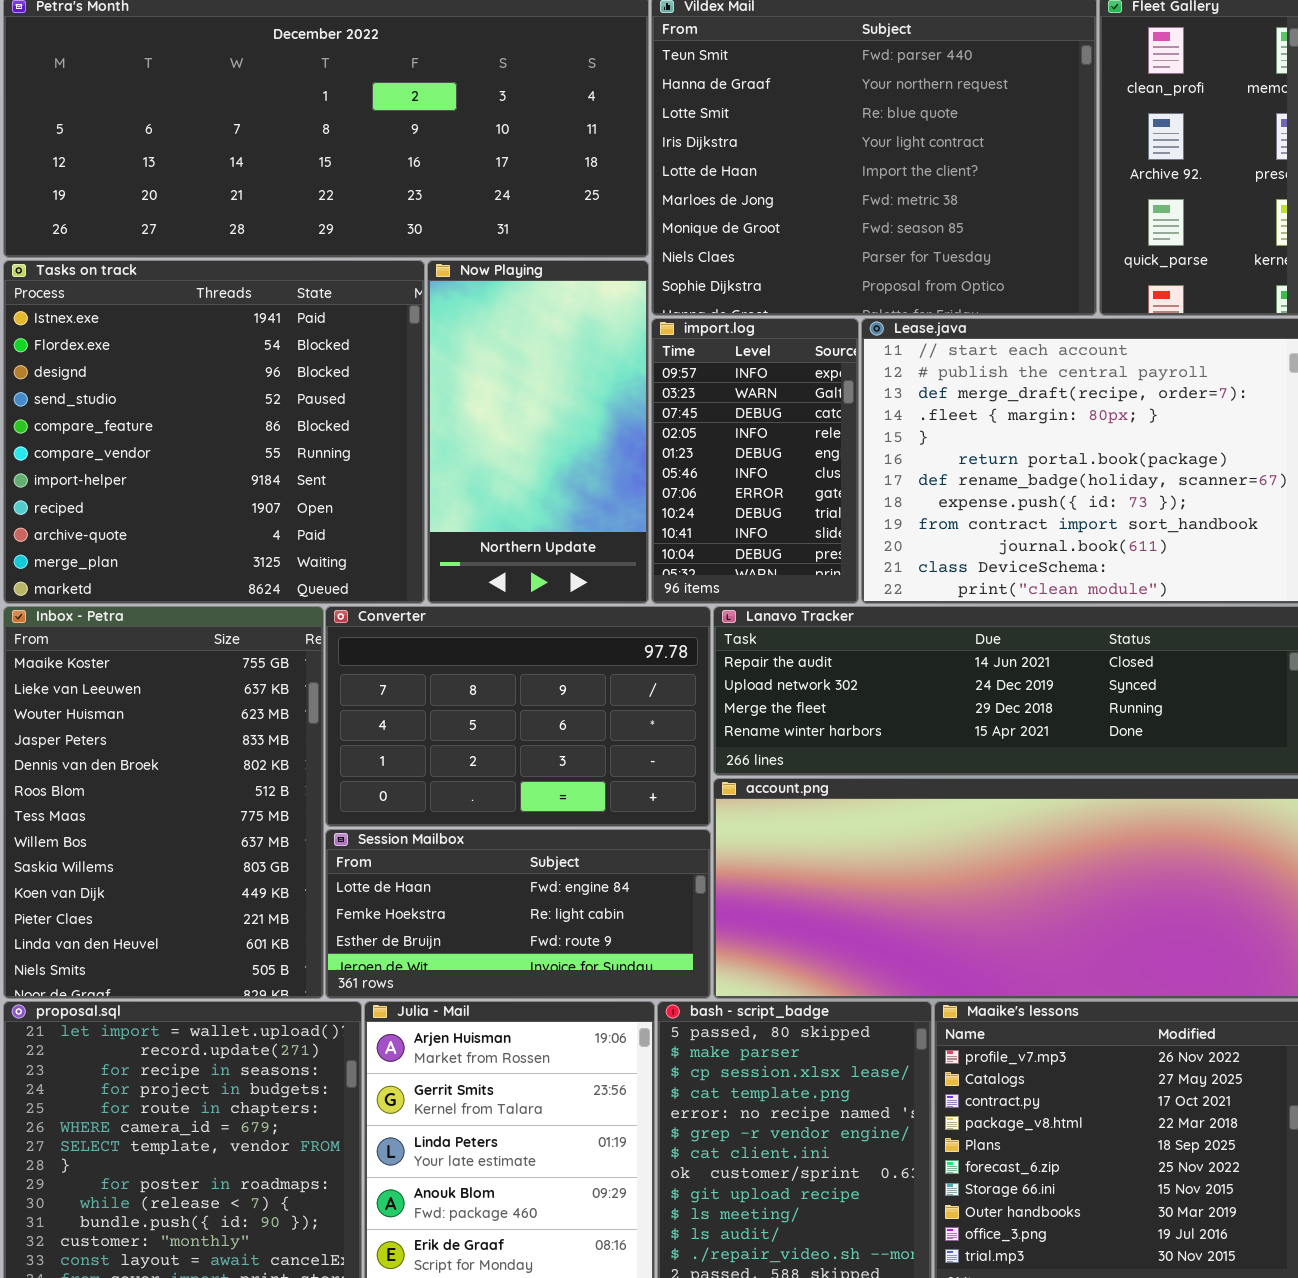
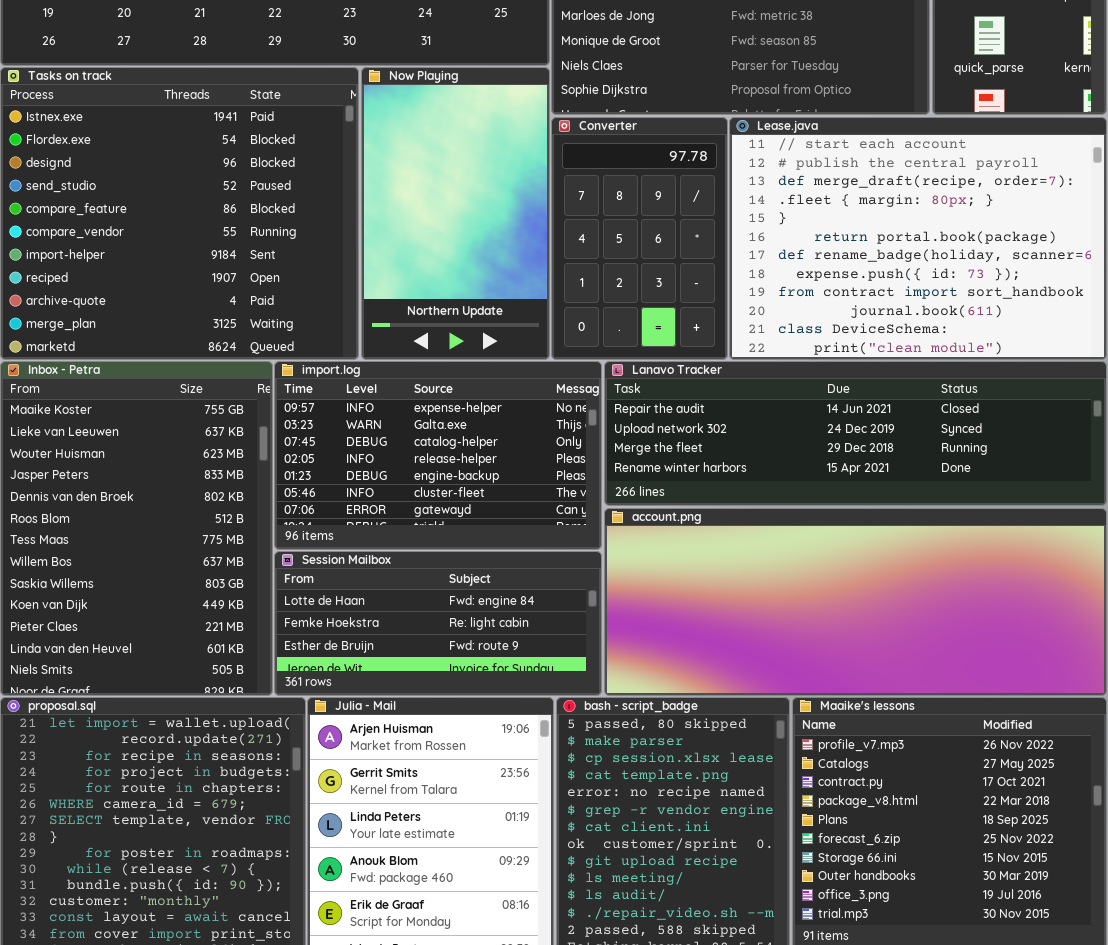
import.log: [651,318,859,604] -> [274,361,602,550], moved, resized
Converter: [325,606,711,827] -> [551,117,728,360], moved, resized

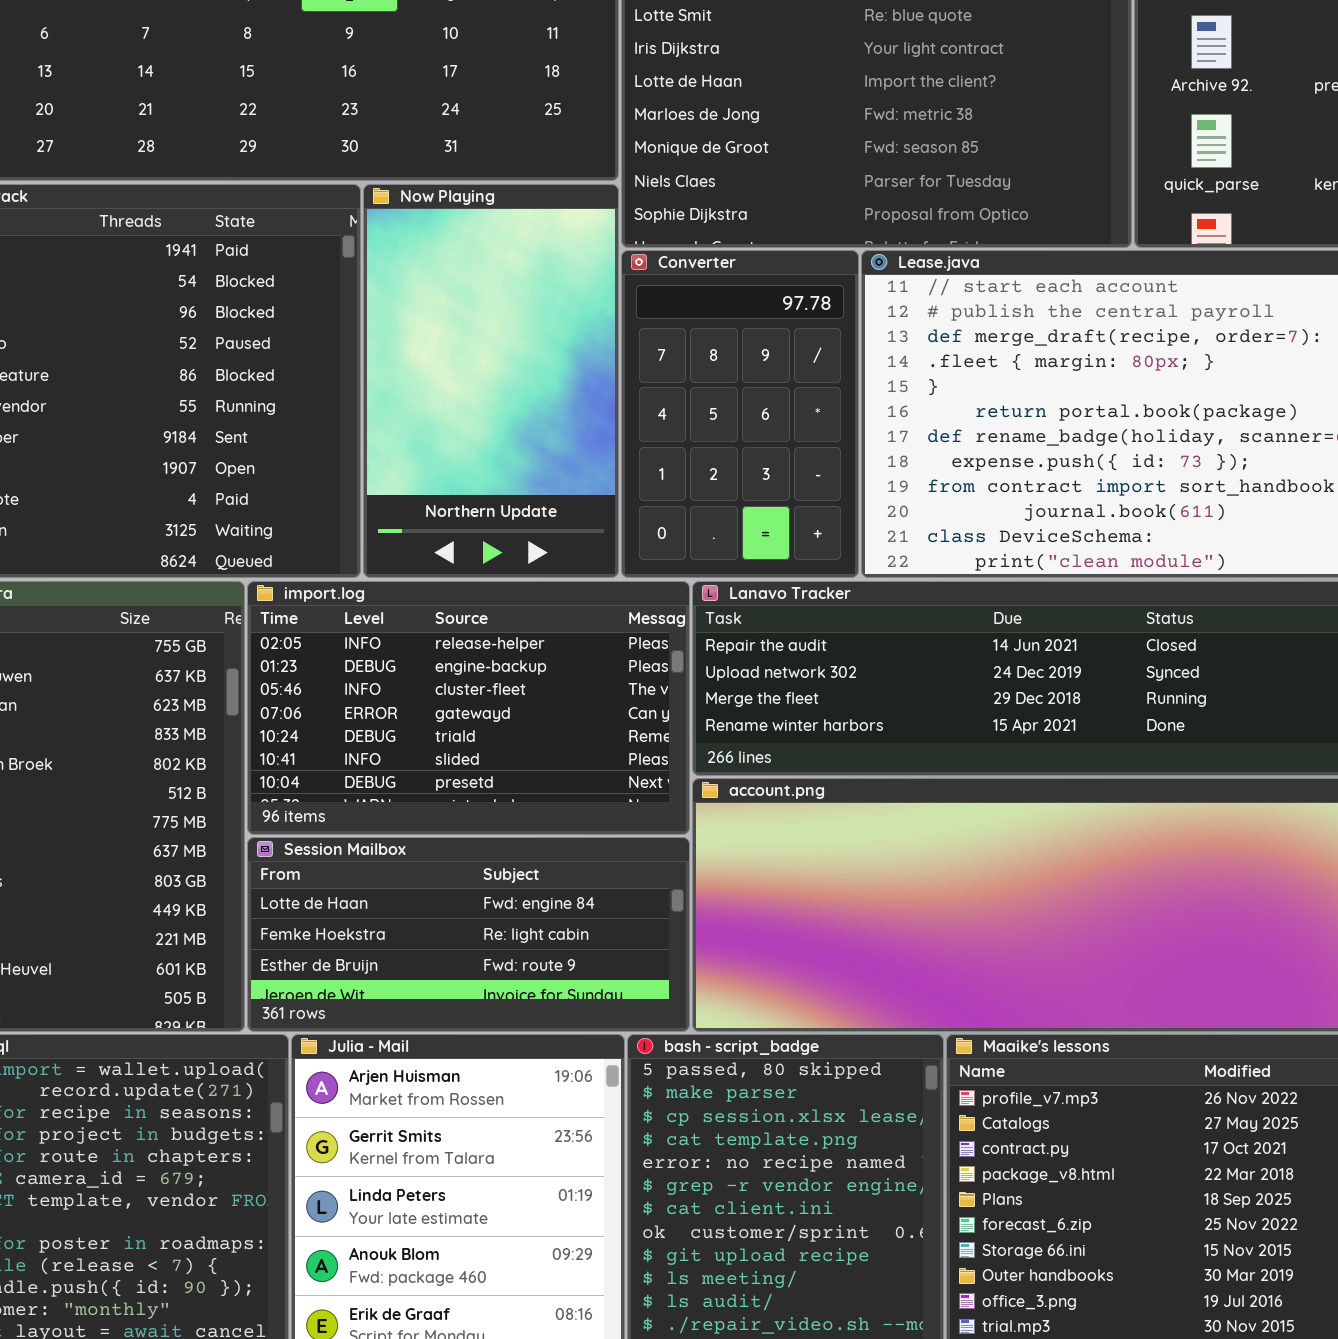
import.log: [274,361,602,550] -> [247,581,690,835], scrolled down 3 rows

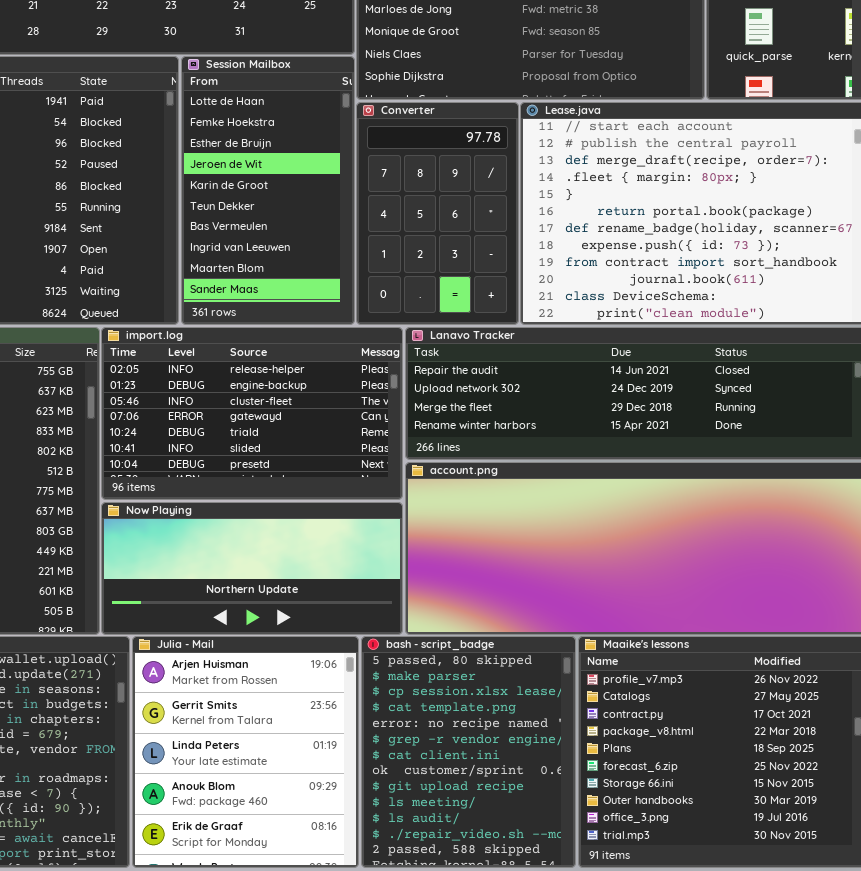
Now Playing: [363,184,619,578] -> [101,502,403,635], moved, resized
Session Mailbox: [247,837,690,1032] -> [181,56,355,325], moved, resized

